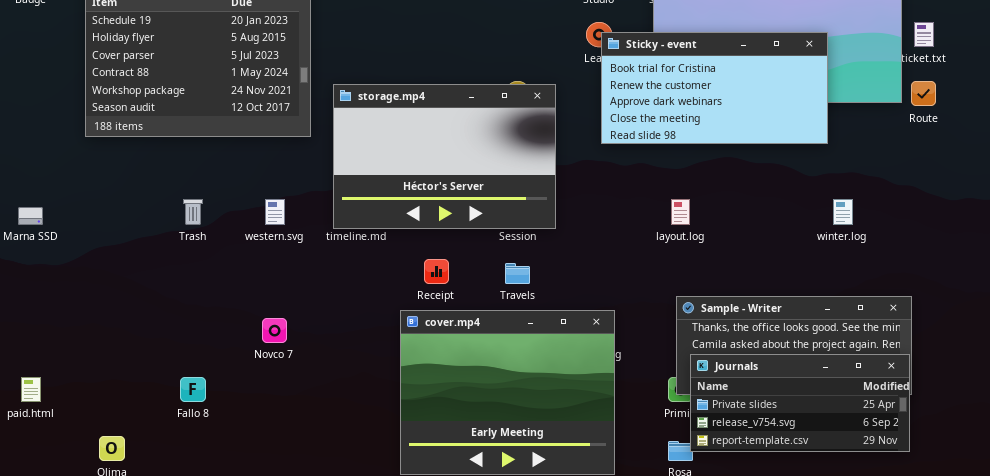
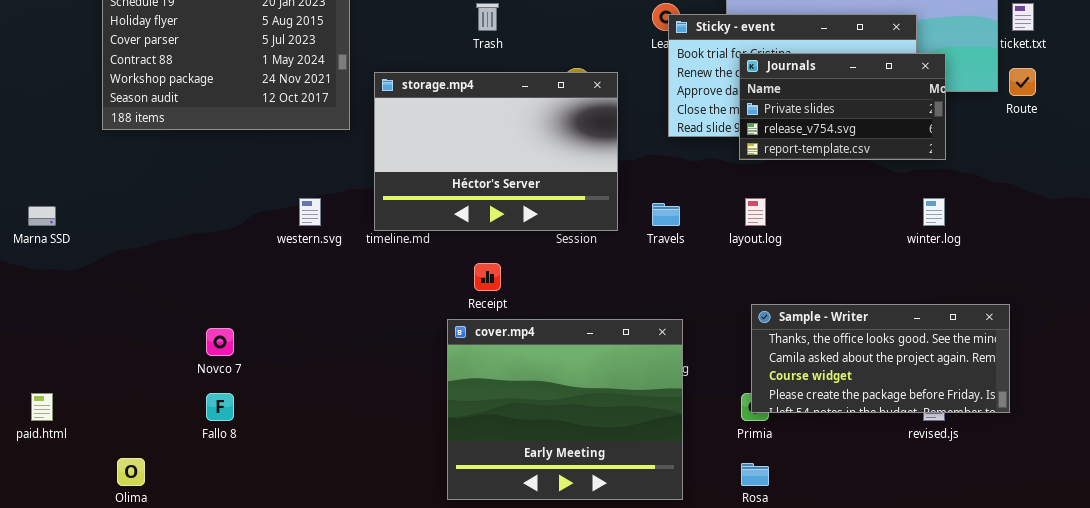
Trash: [183,199,203,225] -> [476,3,499,31], moved
Travels: [505,263,530,284] -> [652,203,680,226], moved
Novco 7: [262,318,287,343] -> [206,328,234,356], moved
Journals: [690,354,910,452] -> [739,53,946,160], moved, resized

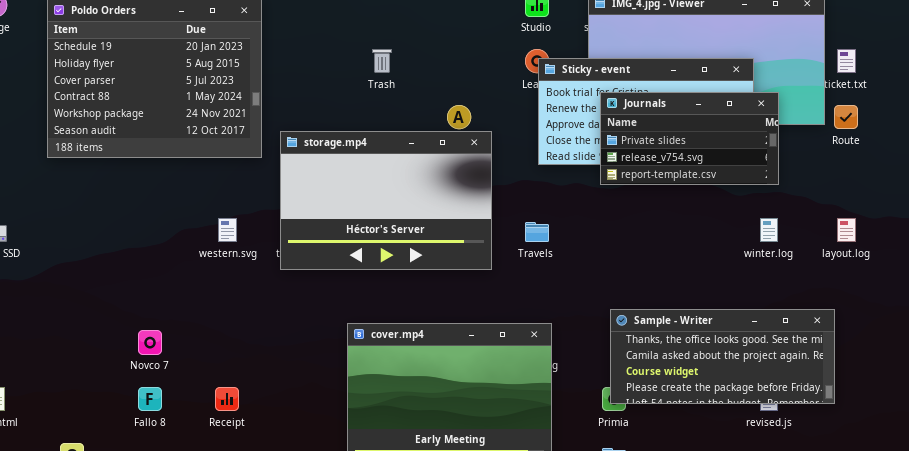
storage.mp4: [374,72,618,231] -> [280,131,492,270], moved
layout.log: [745,198,766,226] -> [837,218,856,242], moved
Receipt: [474,263,501,291] -> [215,387,239,411], moved

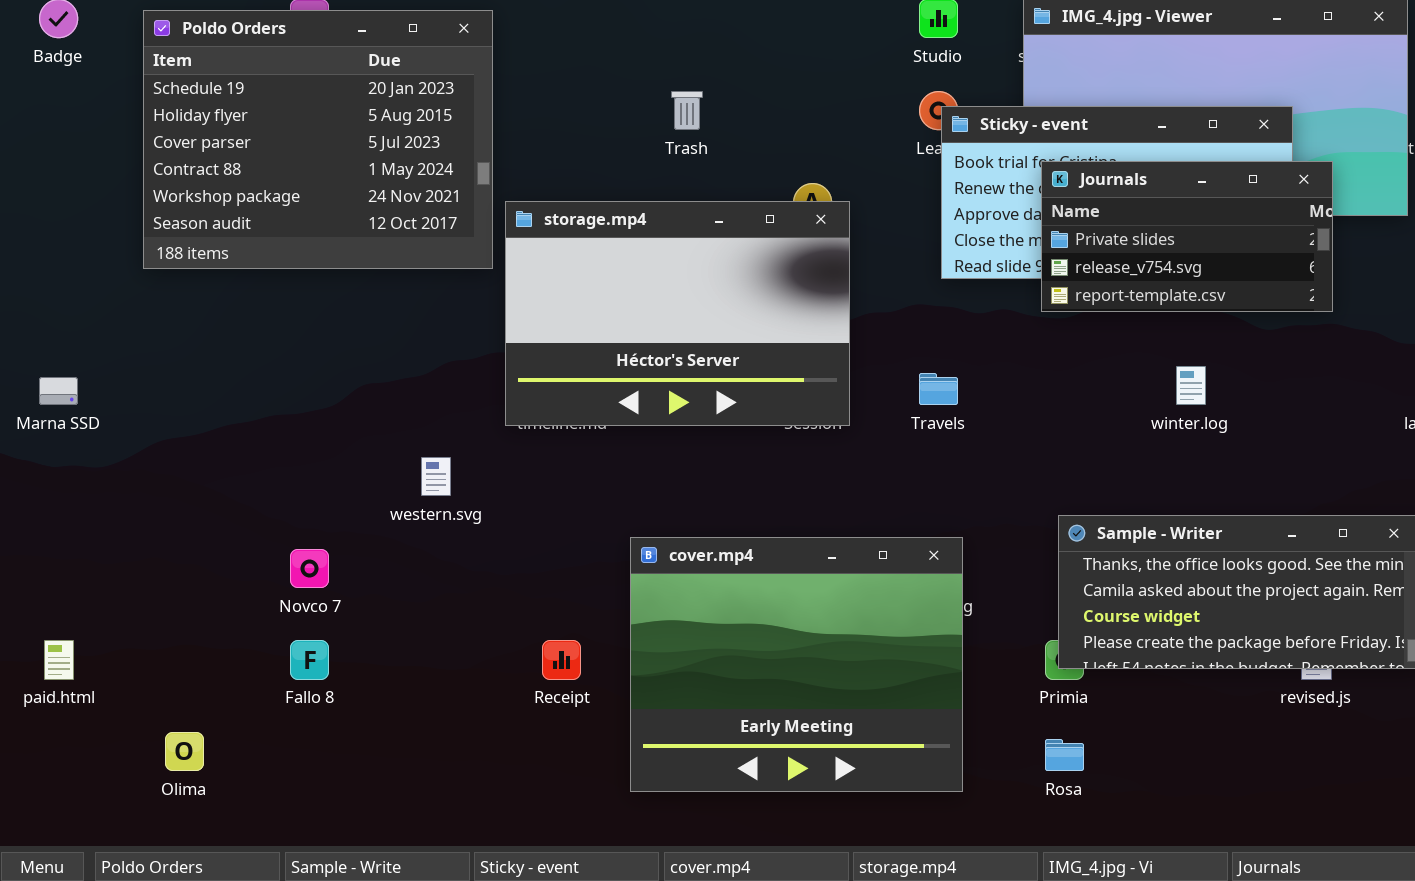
storage.mp4: [280,131,492,270] -> [505,201,850,426], moved
western.svg: [218,218,237,242] -> [421,457,451,496], moved
winter.log: [760,218,778,242] -> [1176,366,1206,405], moved
Receipt: [215,387,239,411] -> [542,640,581,680], moved

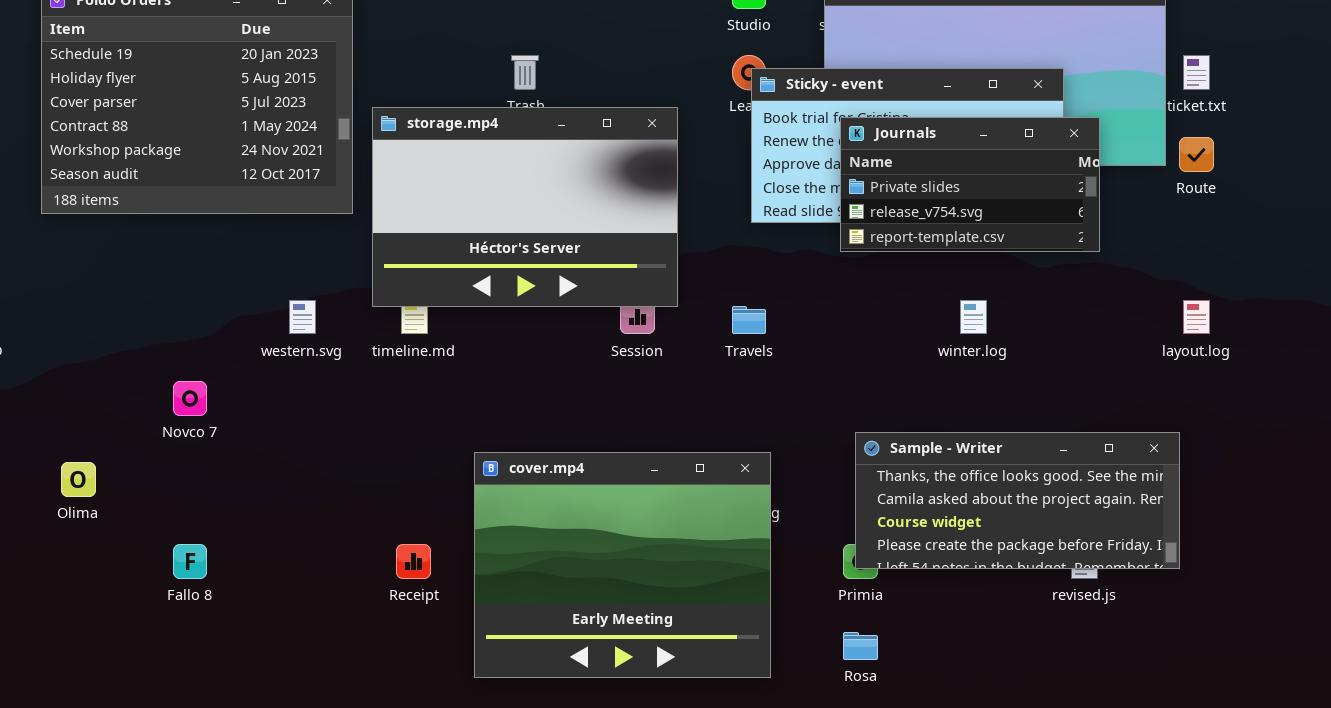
storage.mp4: [505,201,850,426] -> [372,107,678,307], moved
western.svg: [421,457,451,496] -> [289,300,316,334], moved
Novco 7: [290,549,329,588] -> [173,381,207,416], moved
Olima: [165,732,204,771] -> [61,462,96,497], moved

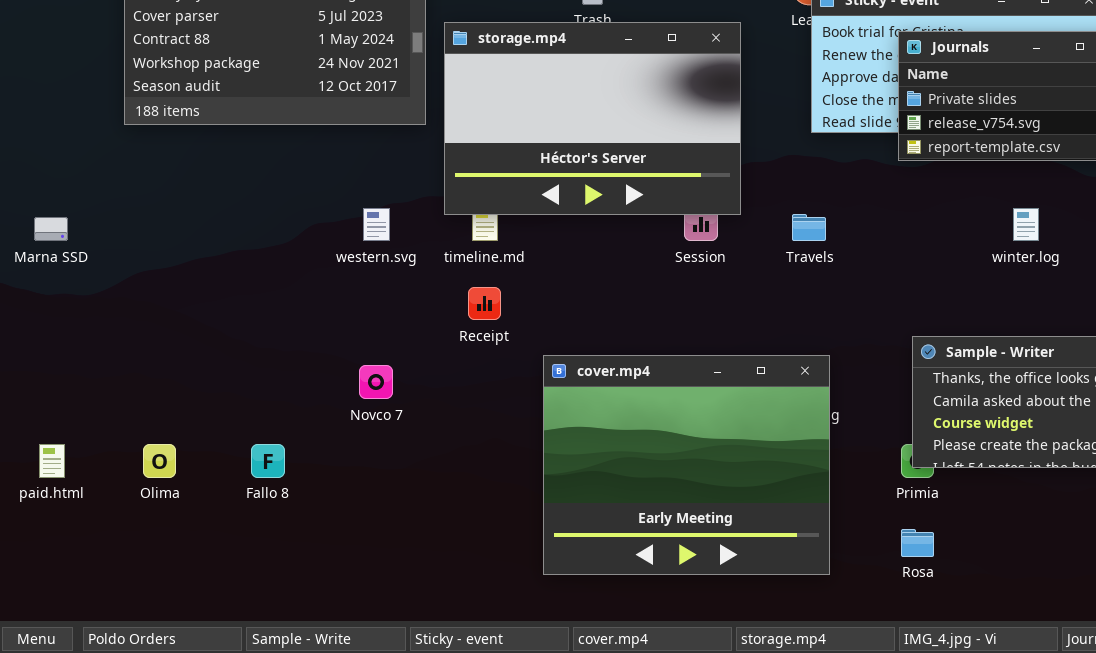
Novco 7: [173,381,207,416] -> [359,365,393,399], moved
Olima: [61,462,96,497] -> [143,444,176,478], moved
Receipt: [396,544,431,579] -> [468,287,501,320], moved

